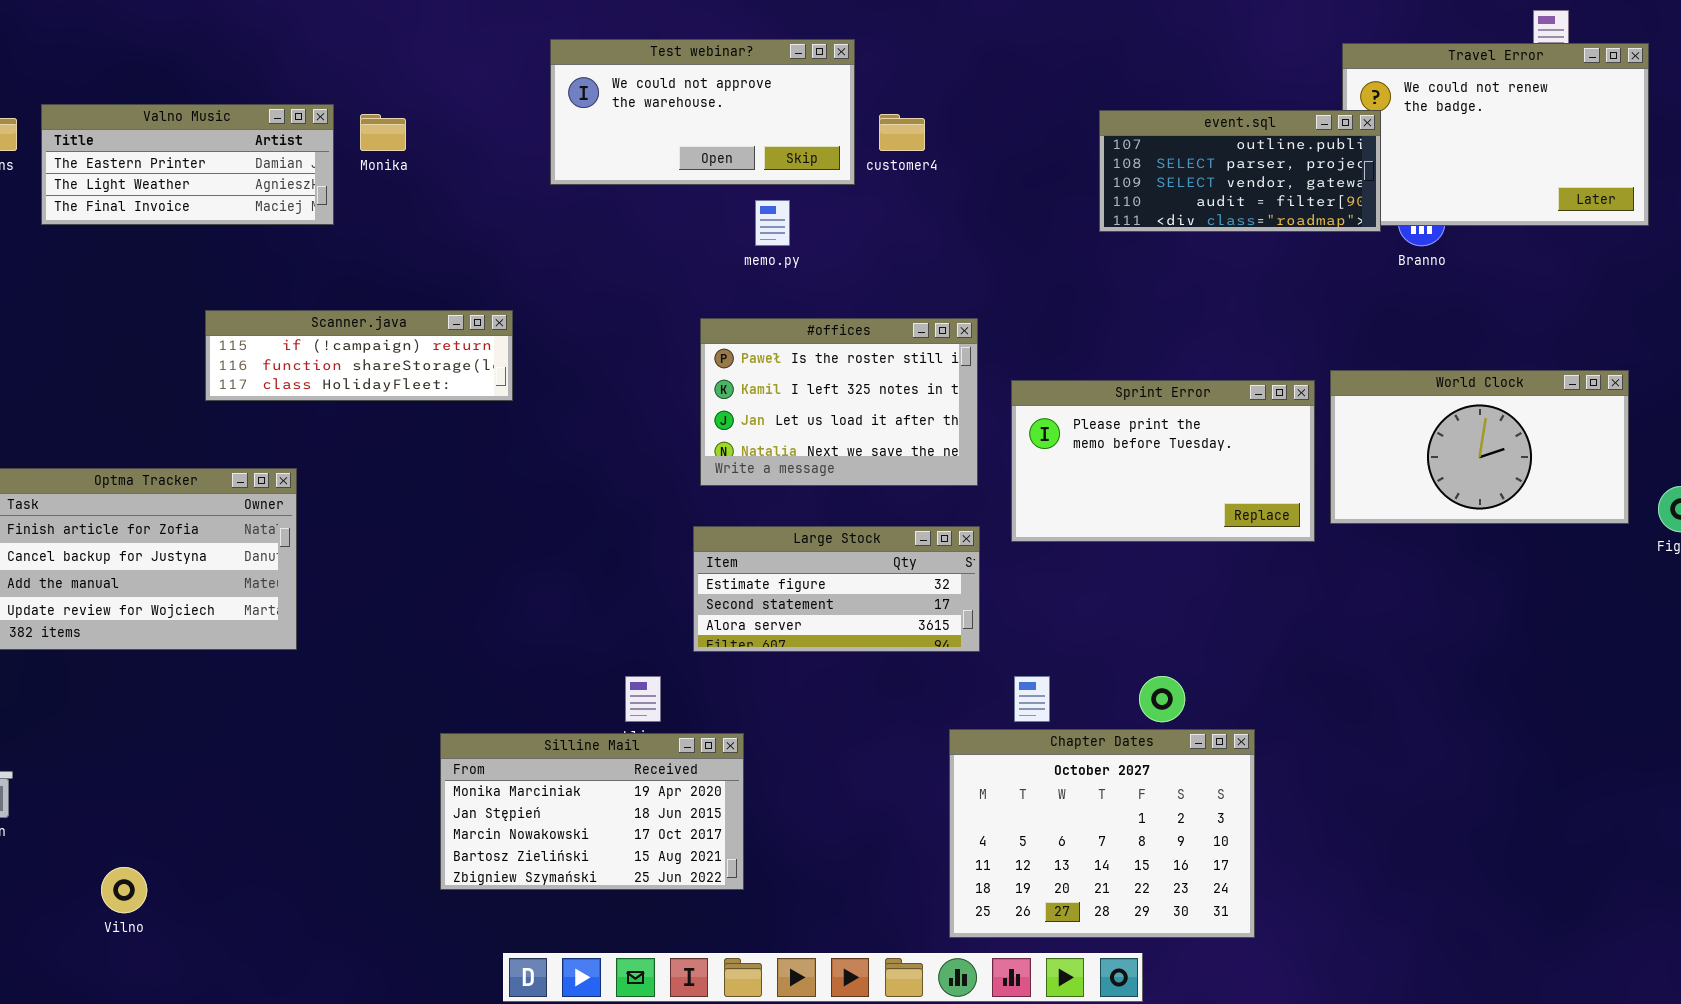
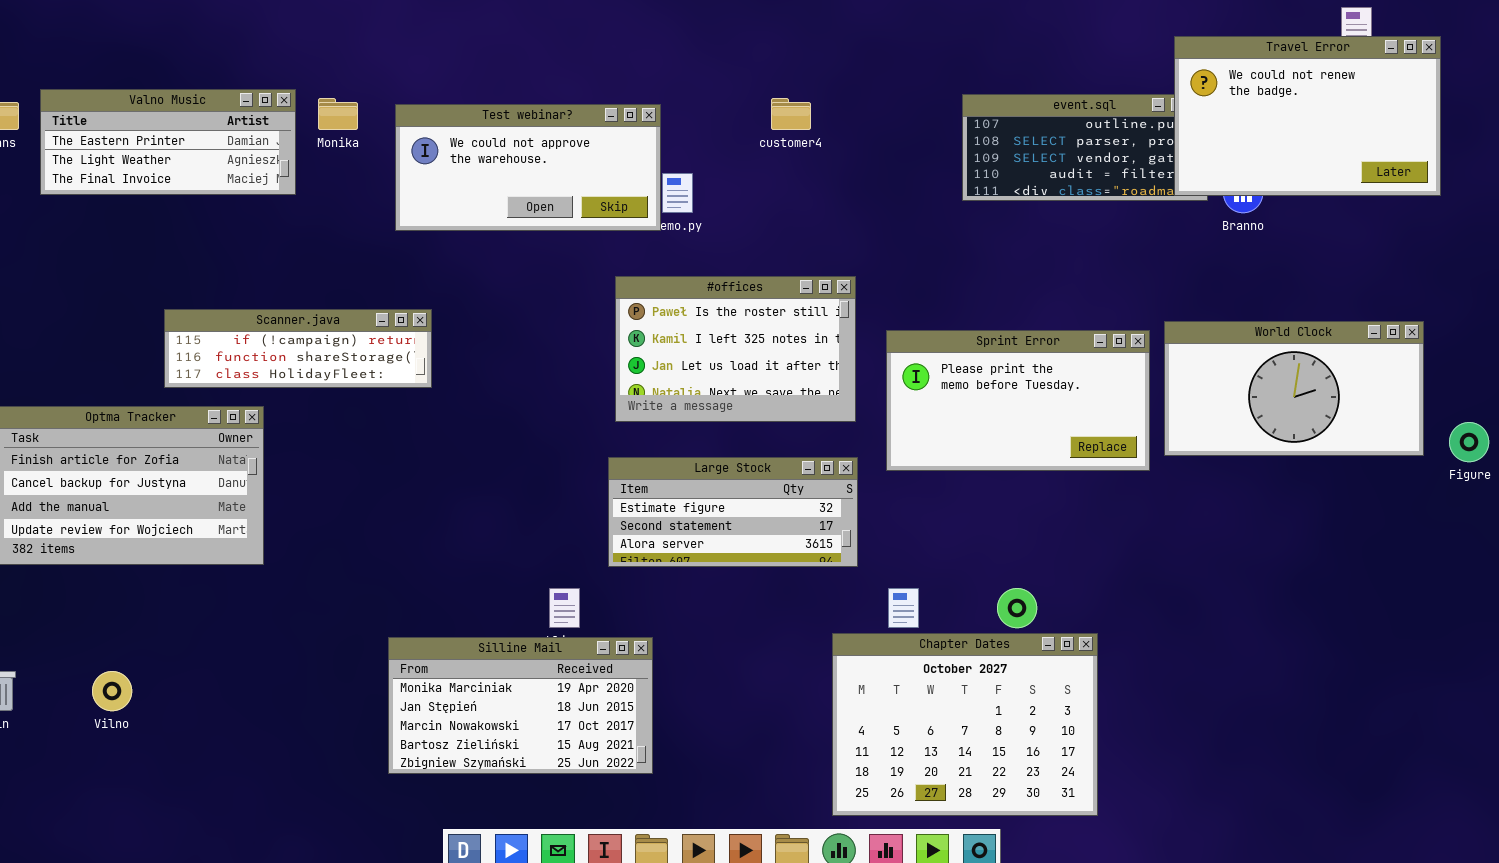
Test webinar?: [550,39,855,185] -> [395,104,661,231], moved
Travel Error: [1342,43,1649,226] -> [1174,36,1441,196], raised
Scanner.java: [205,310,513,401] -> [164,309,432,388], moved
Vilno: [101,867,147,913] -> [92,671,132,711], moved

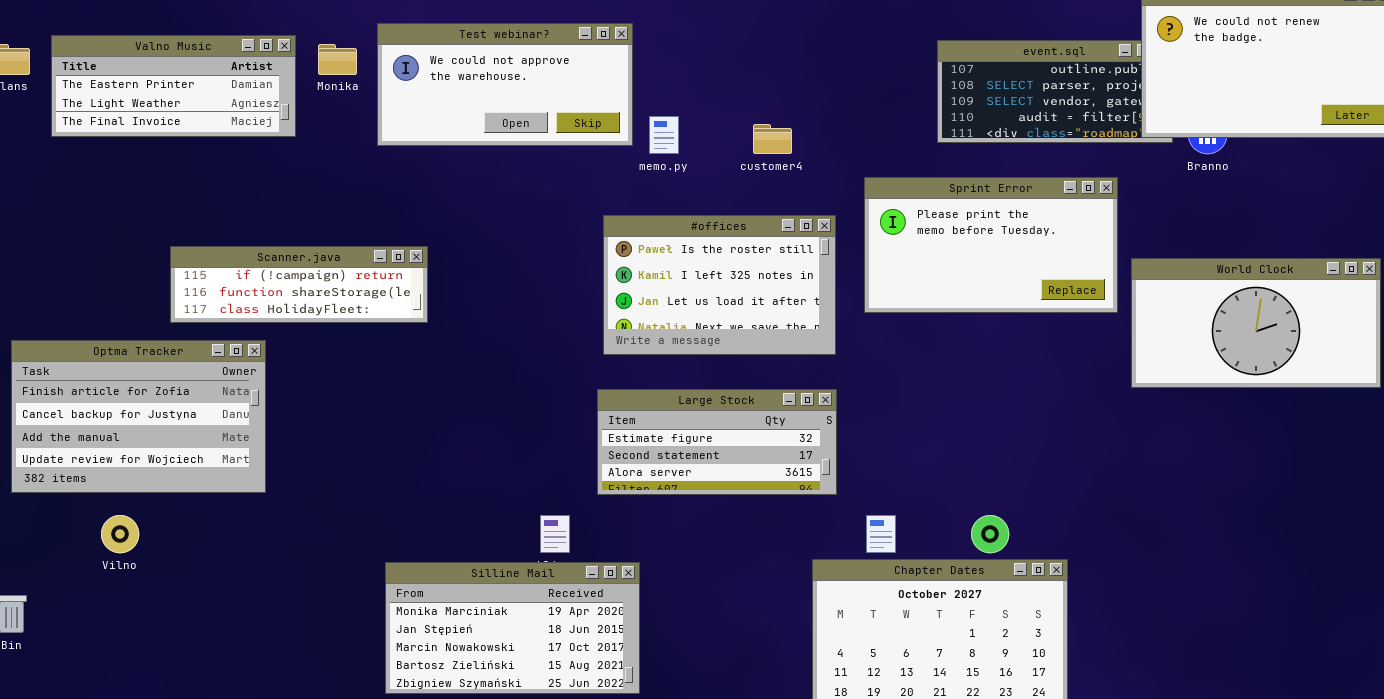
customer4: [771,98,811,130] -> [753,124,792,154], moved
Test webinar?: [395,104,661,231] -> [377,23,633,146], moved
Sprint Error: [886,330,1150,471] -> [864,177,1118,313], moved
Vilno: [92,671,132,711] -> [101,515,139,553], moved

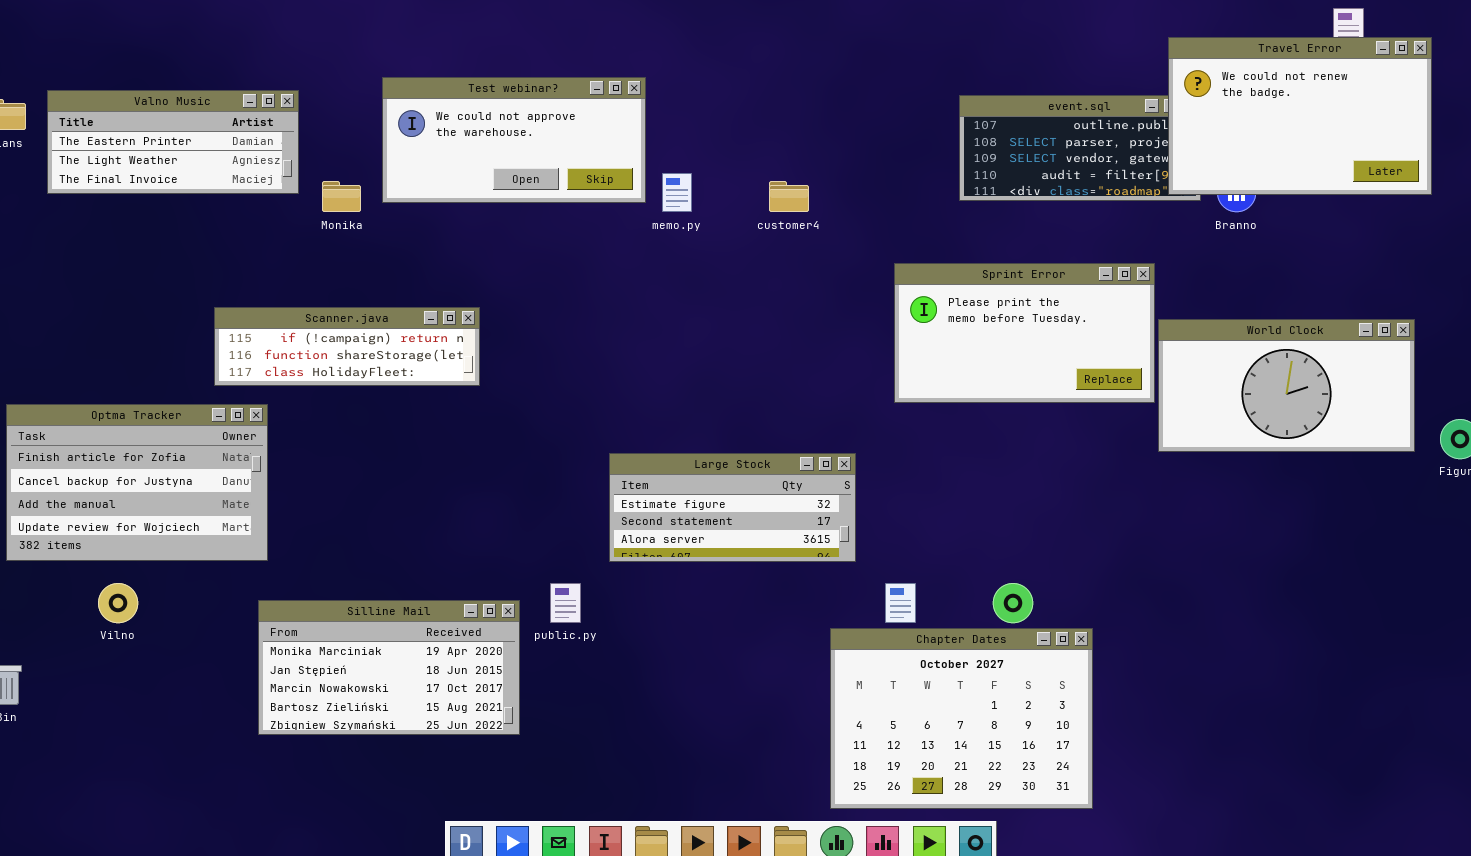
Monika: [318,44,357,75] -> [322,181,361,212], moved
Sprint Error: [864,177,1118,313] -> [894,263,1155,403], moved
#offices: [603,215,836,355] -> none, closed
Scanner.java: [170,246,428,323] -> [214,307,480,386], moved
Silline Mail: [385,562,640,694] -> [258,600,520,735], moved

